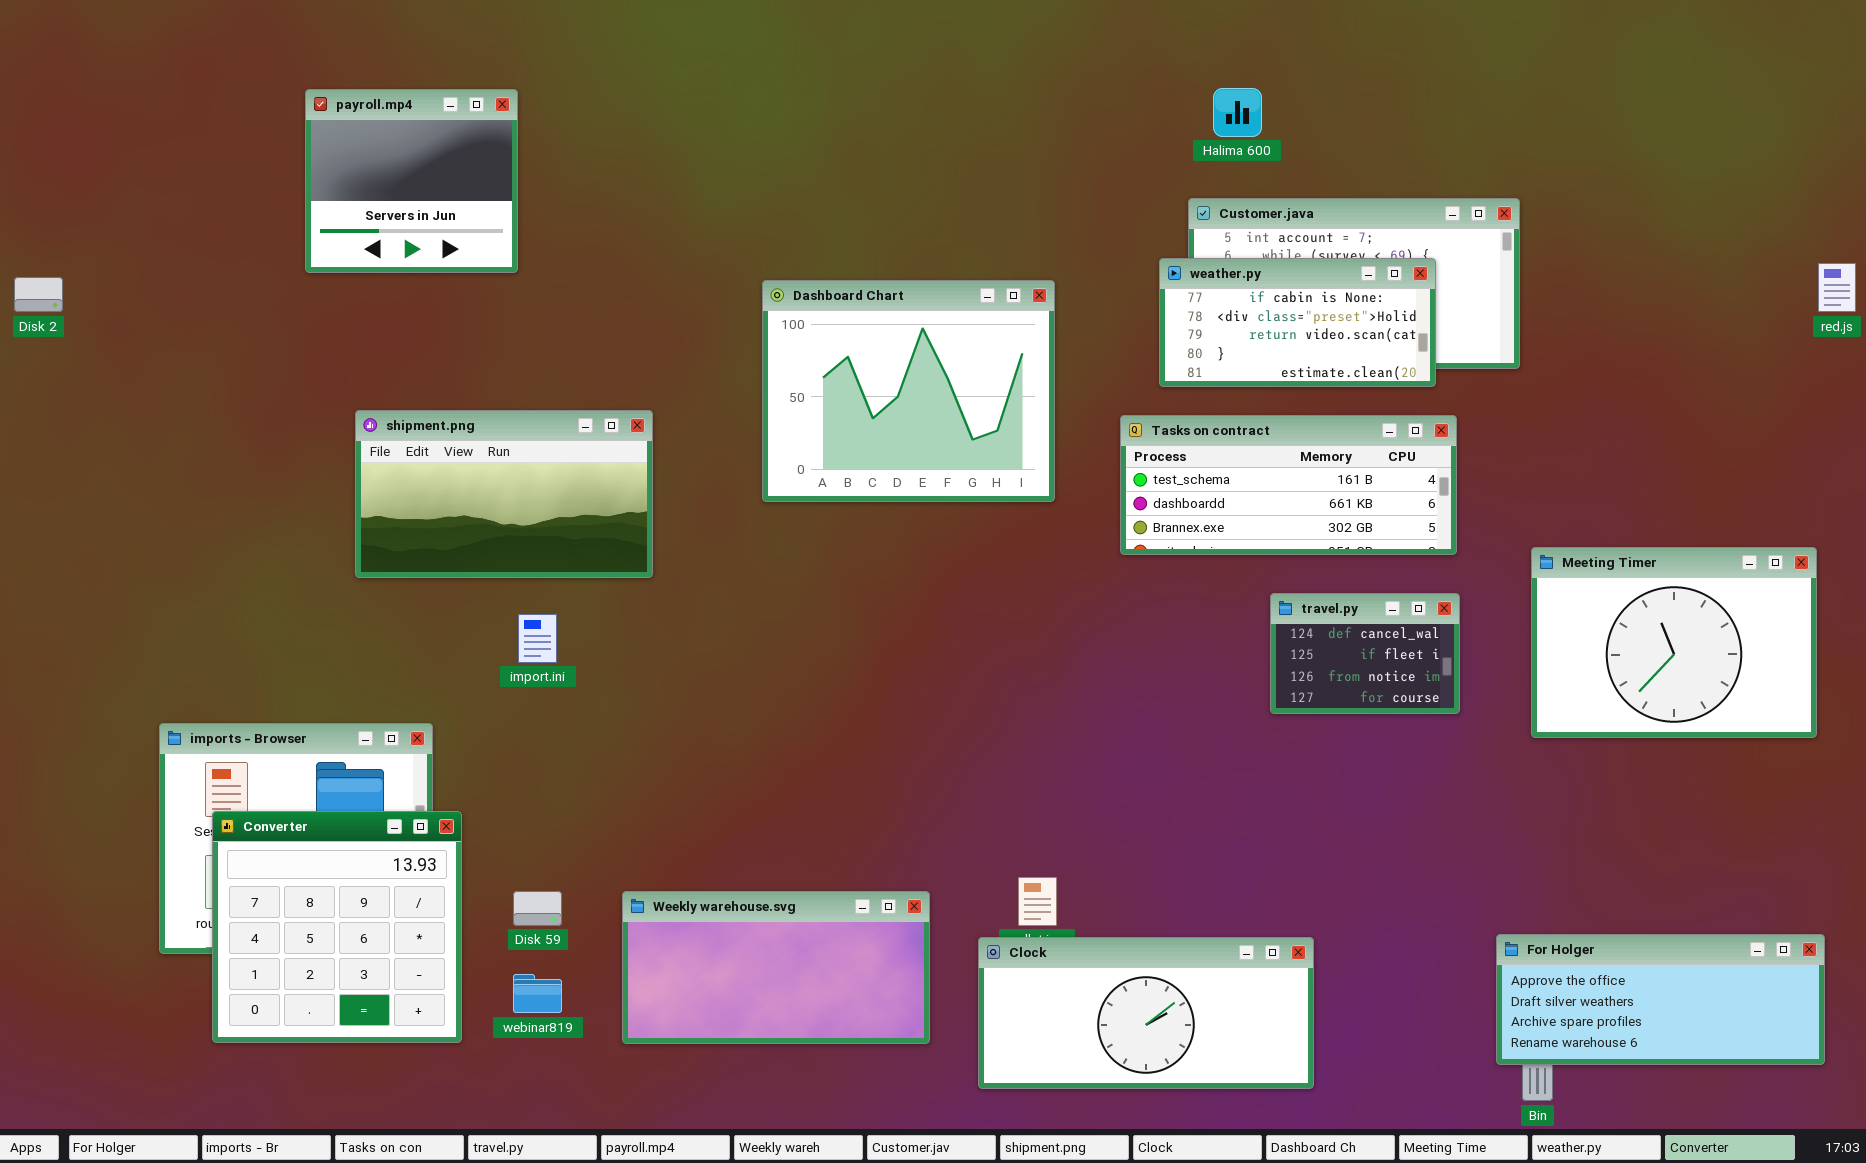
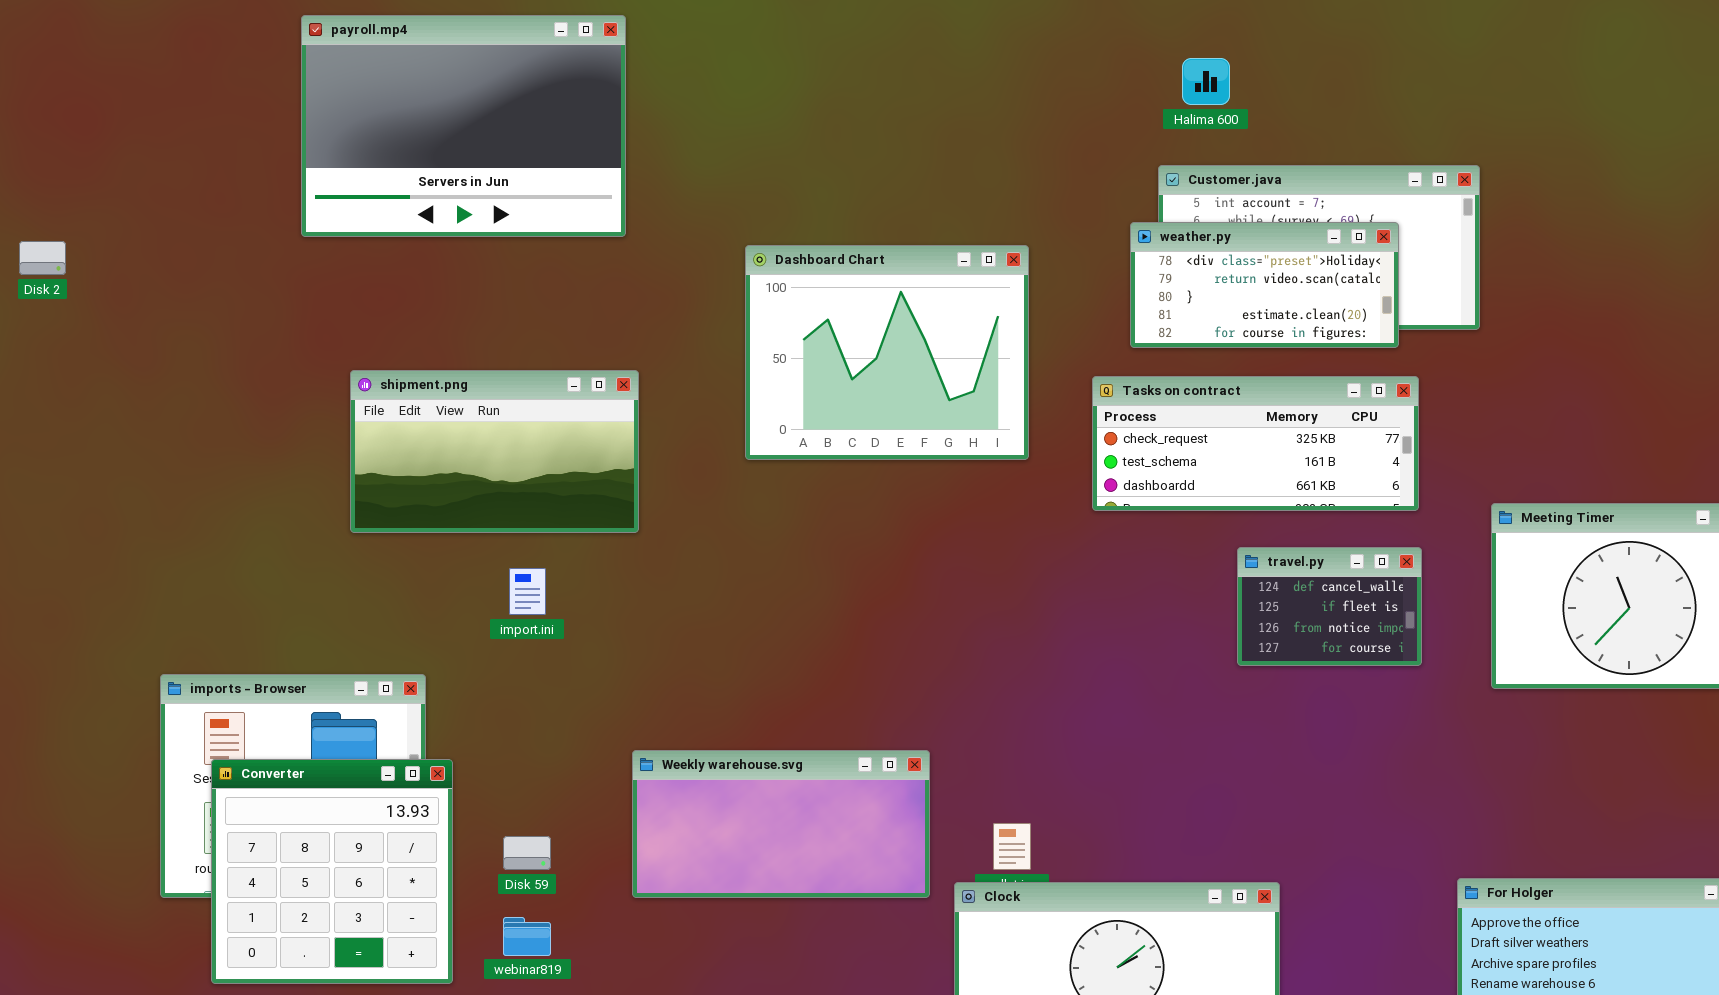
payroll.mp4: [305,89,518,273] -> [301,15,626,237], resized
weather.py: [1159,258,1436,387] -> [1130,222,1399,348], scrolled down 1 row
Tasks on contract: [1120,415,1457,555] -> [1092,376,1419,511], scrolled up 1 row
Weekly warehouse.svg: [622,891,930,1044] -> [632,750,930,898], moved

